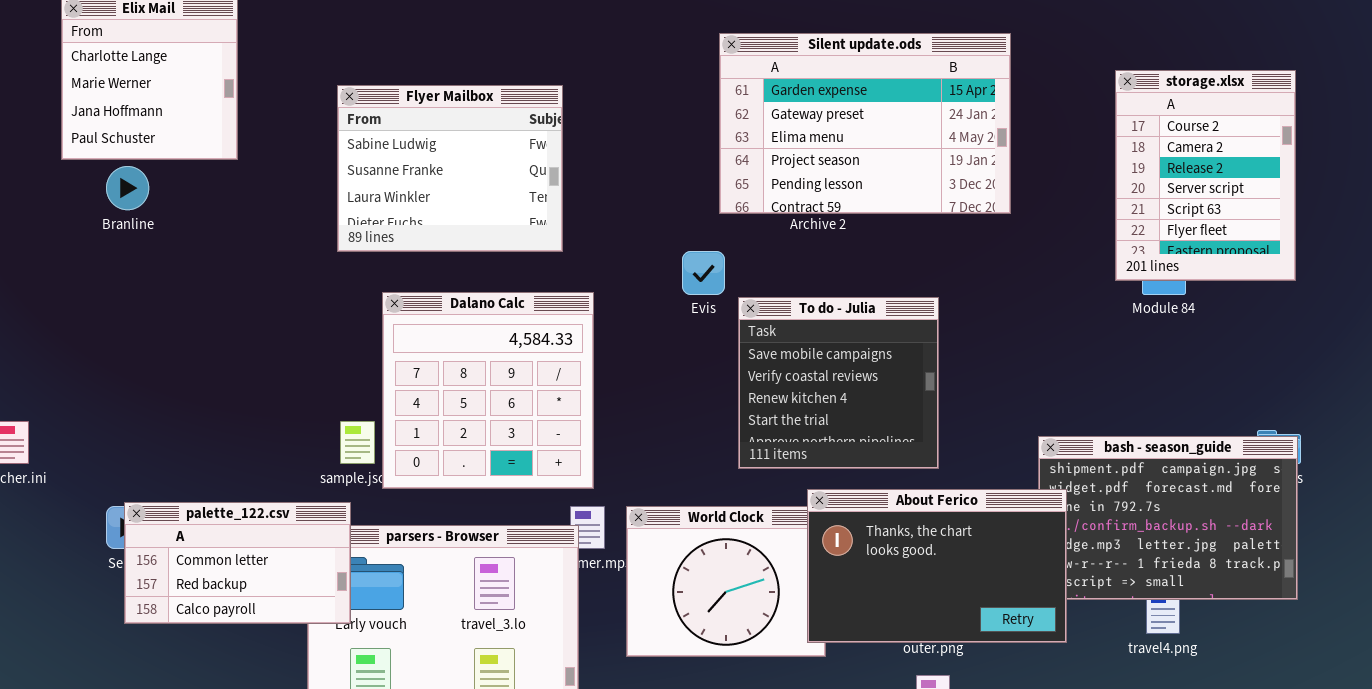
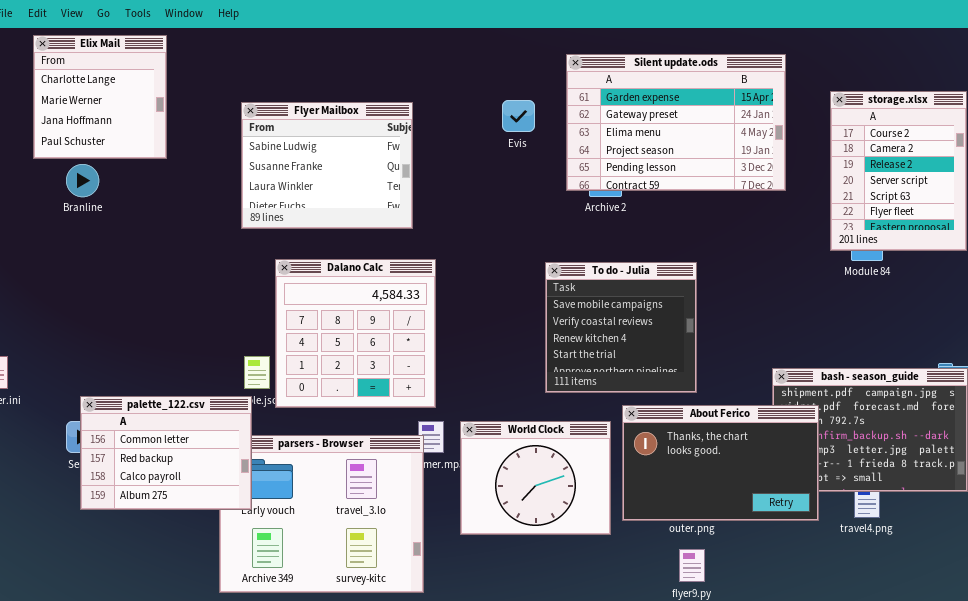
Silent update.ods: [719,33,1011,214] -> [566,54,786,191], moved
Evis: [682,251,725,295] -> [502,100,535,132], moved
About Ferico: [807,489,1067,643] -> [622,405,819,521], moved
palette_122.csv: [124,502,351,624] -> [80,396,252,510], resized

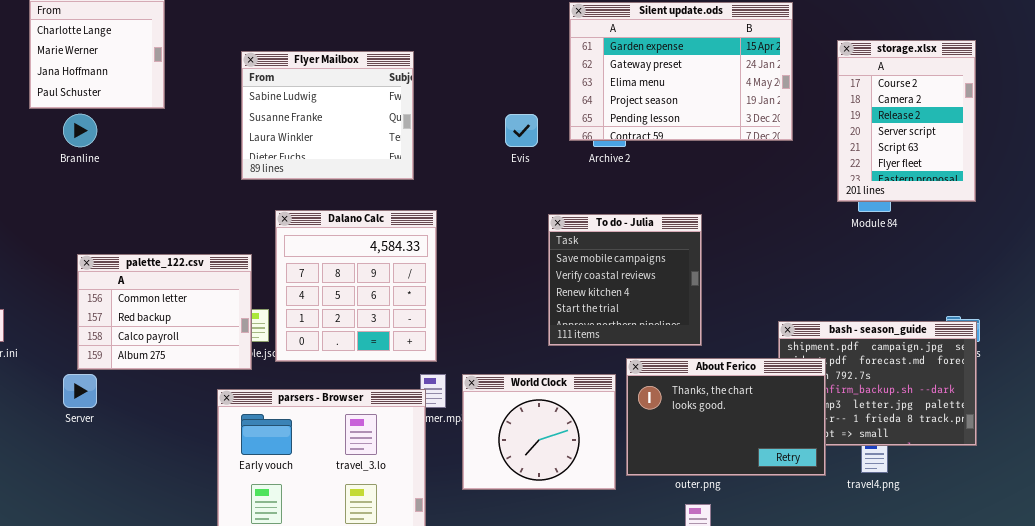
Evis: [502,100,535,132] -> [505,114,538,147], moved
palette_122.csv: [80,396,252,510] -> [77,254,252,370], moved

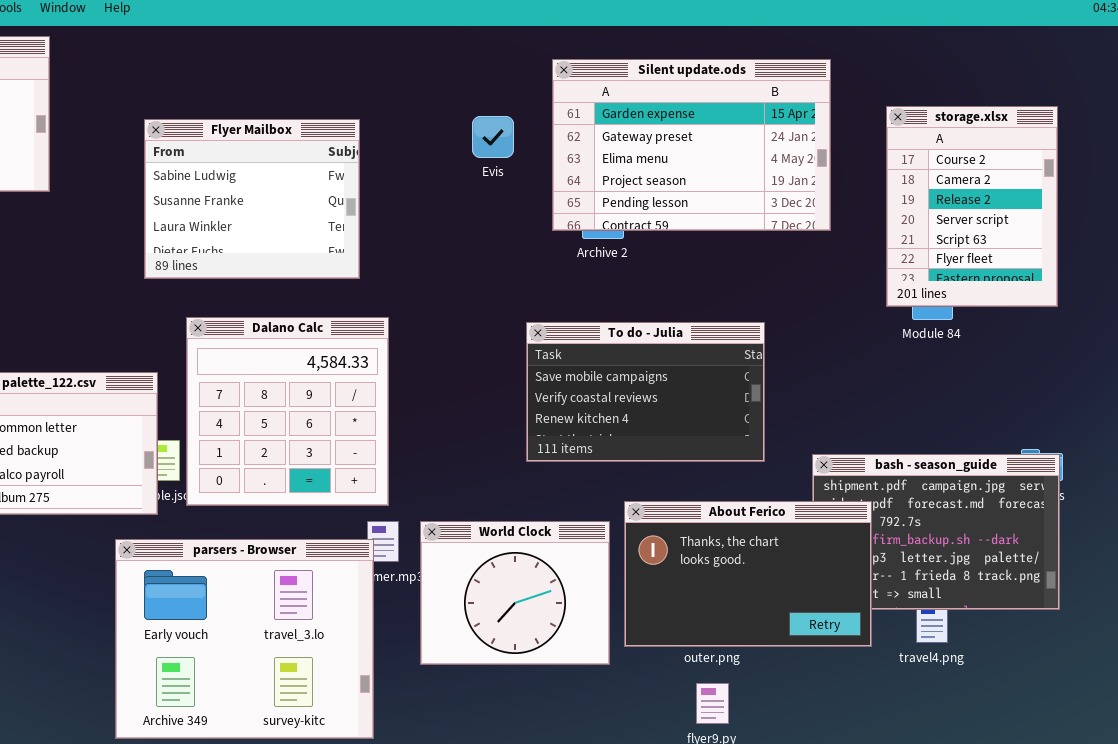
Evis: [505,114,538,147] -> [472,116,514,158], moved
To do - Julia: [548,214,702,346] -> [526,322,765,462], resized

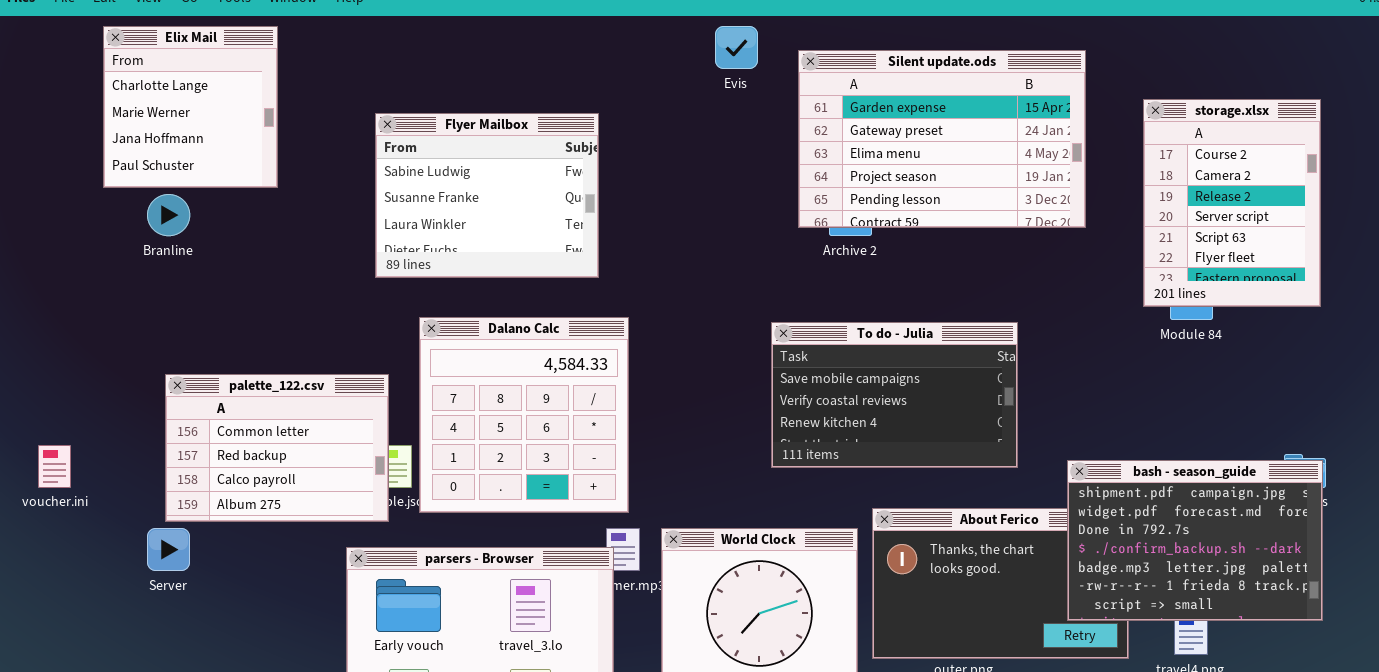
Evis: [472,116,514,158] -> [715,26,758,69], moved
bash - season_guide: [812,454,1060,610] -> [1067,460,1323,621], raised

